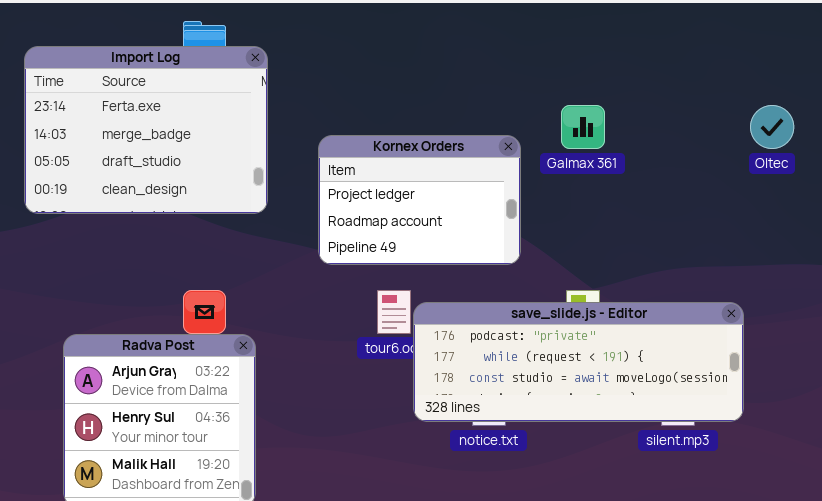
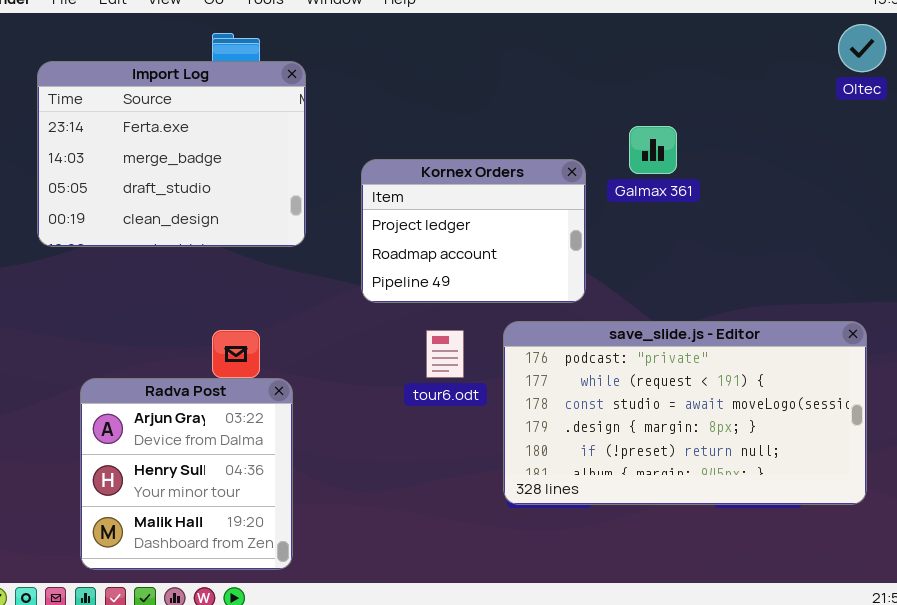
Oltec: [750,105,794,149] -> [838,24,886,72], moved
save_slide.js - Editor: [413,302,744,422] -> [503,321,867,505], moved, resized

